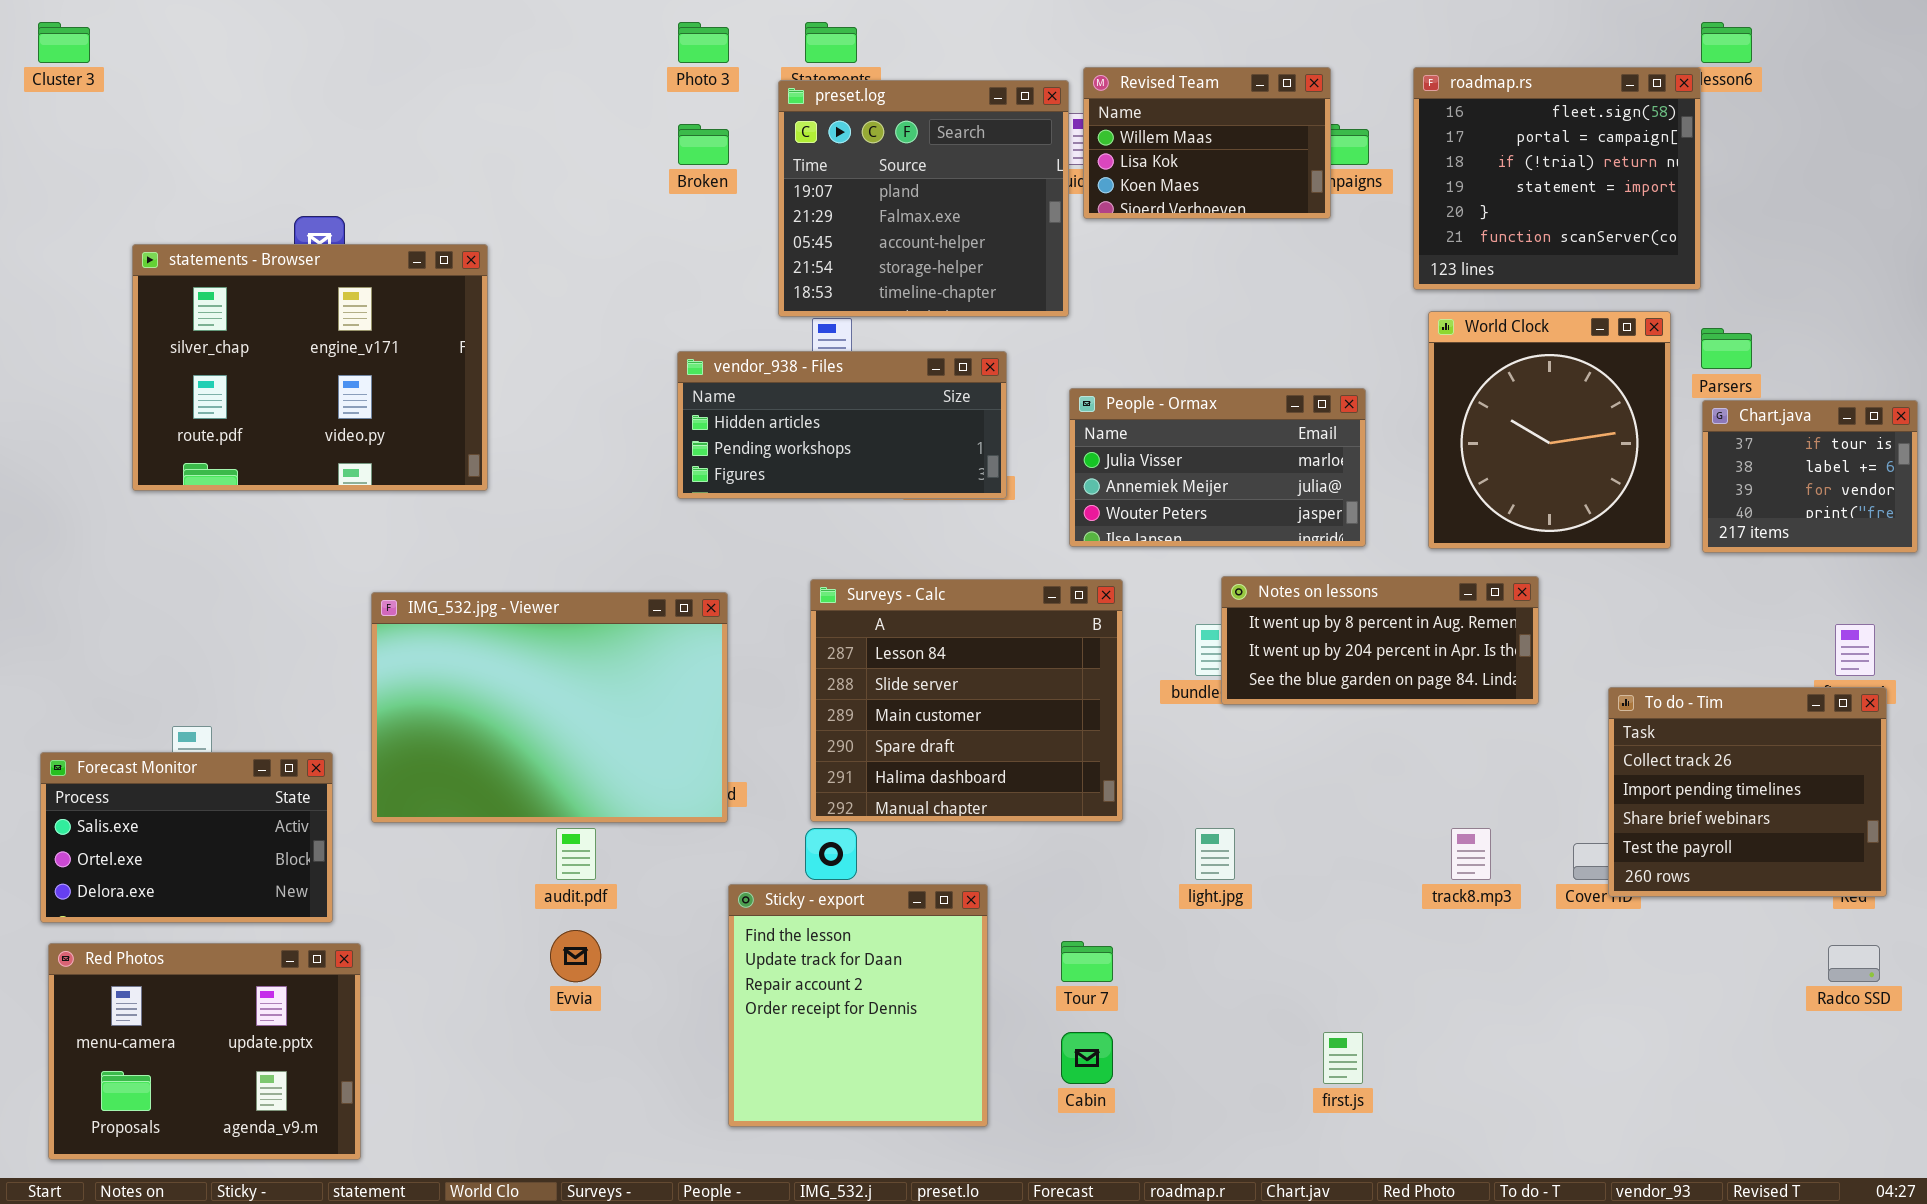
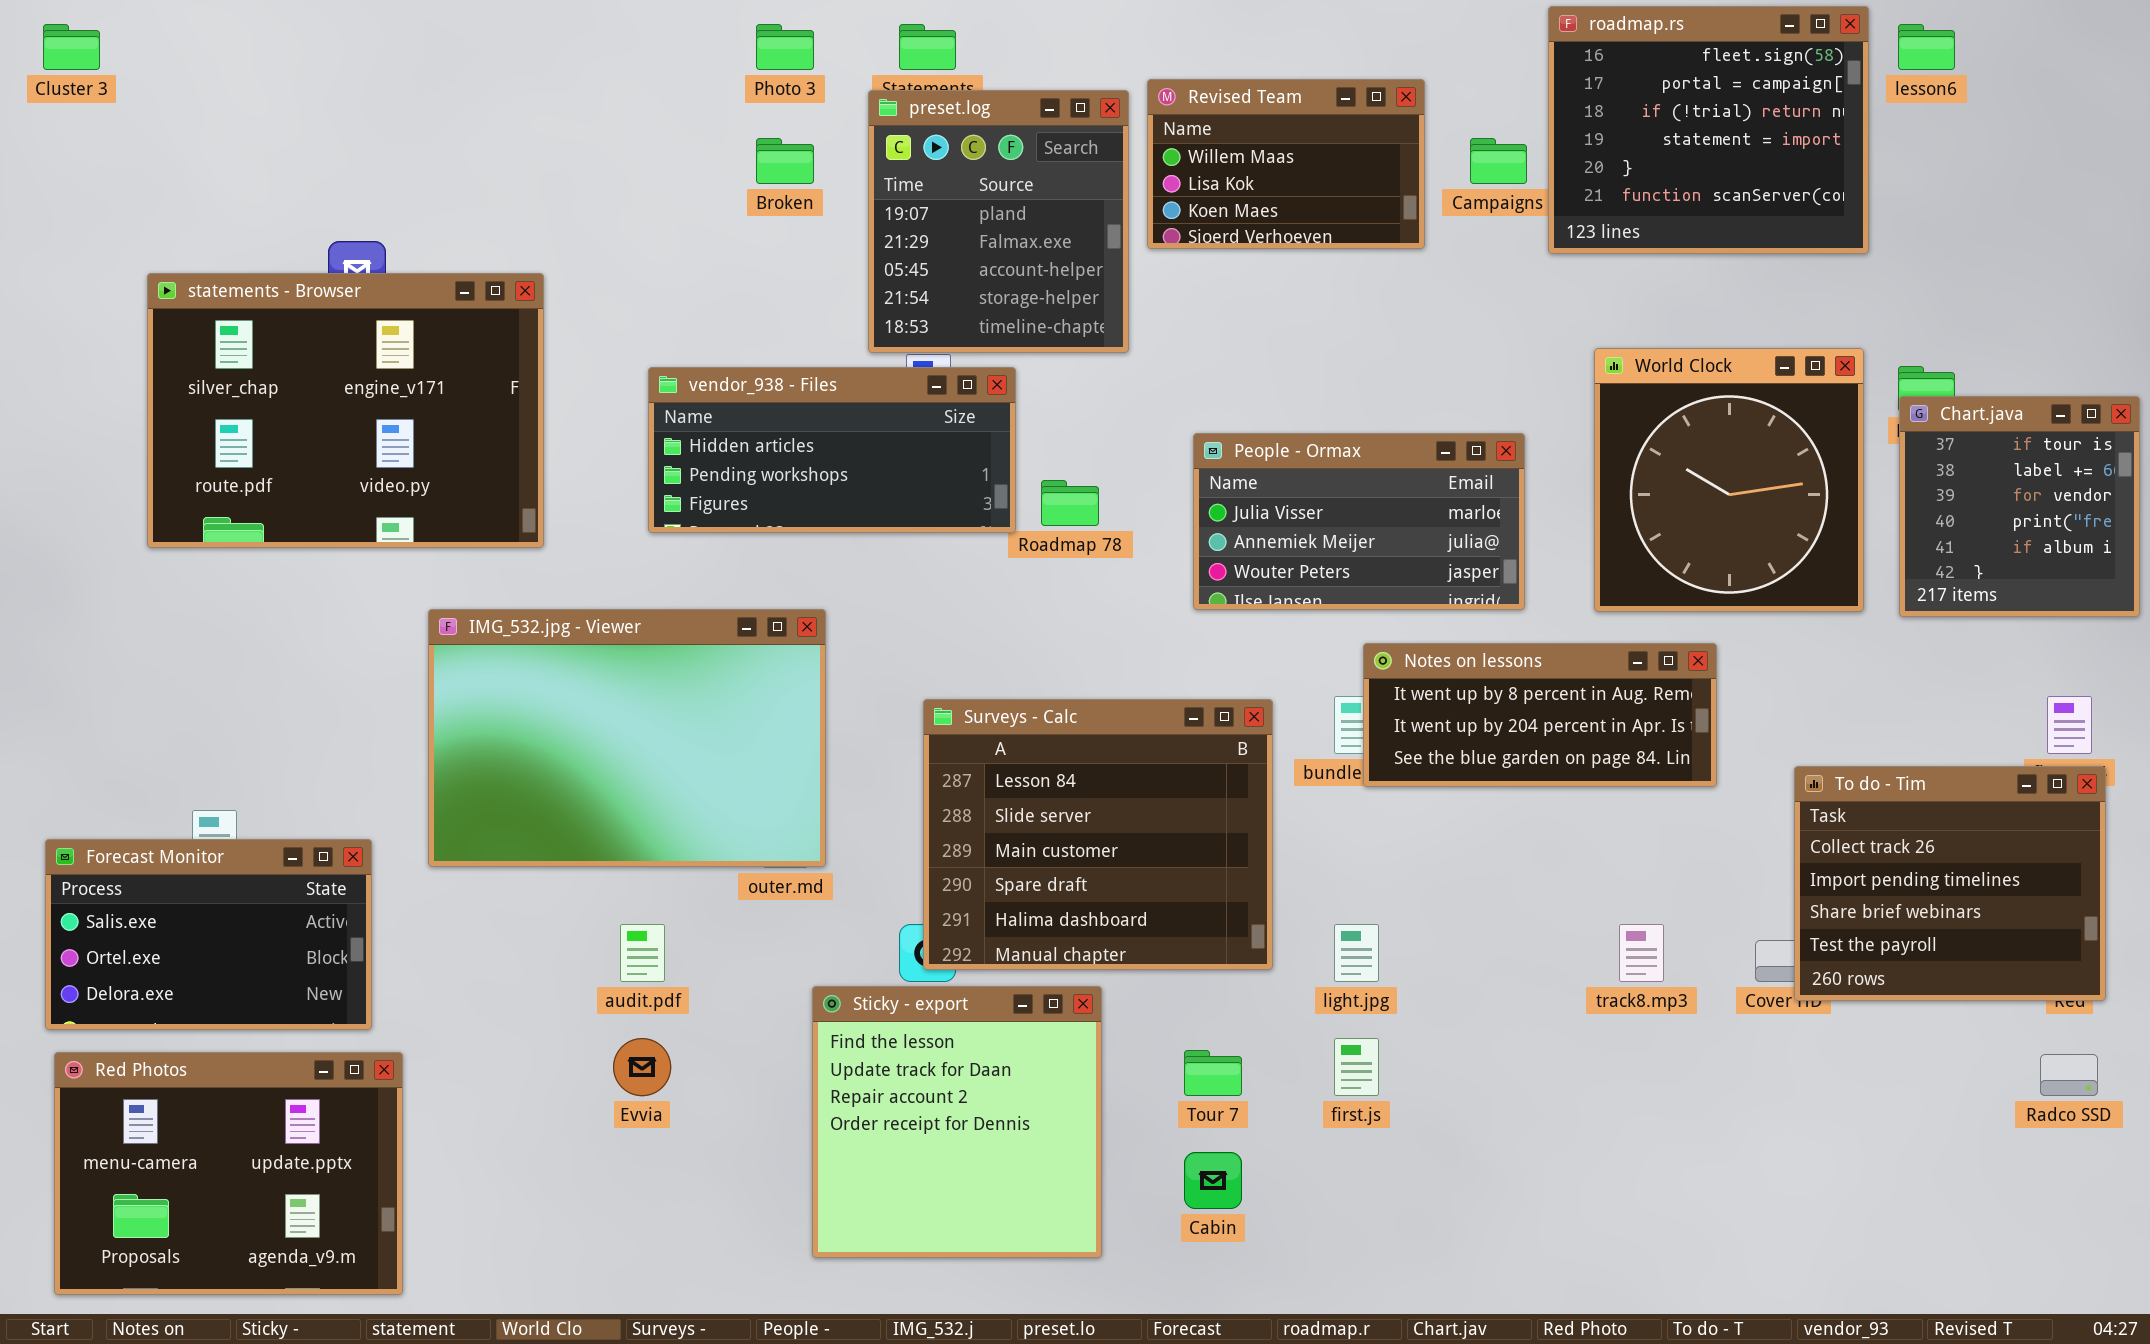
Revised Team: [1083,67,1331,219] -> [1147,79,1425,249], moved
roadmap.rs: [1413,67,1701,290] -> [1548,6,1869,254], moved
preset.log: [778,80,1069,317] -> [868,90,1129,353], resized
vendor_938 - Files: [677,351,1007,499] -> [648,367,1016,533], moved
Chart.java: [1702,400,1918,553] -> [1899,396,2140,617], resized
Surveys - Calc: [810,579,1123,822] -> [923,699,1273,970], moved
IMG_532.jpg - Viewer: [371,592,728,823] -> [428,609,826,867], moved
first.js: [1323,1032,1363,1084] -> [1334,1038,1379,1096], moved

